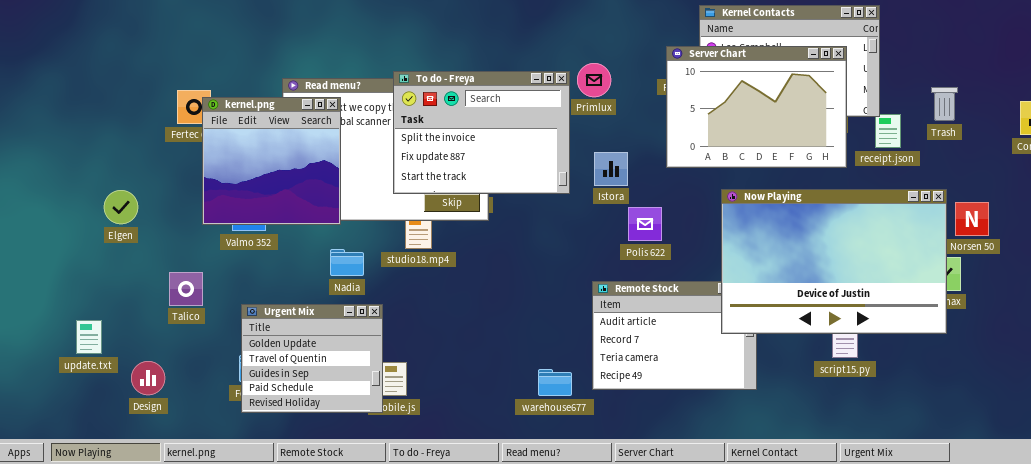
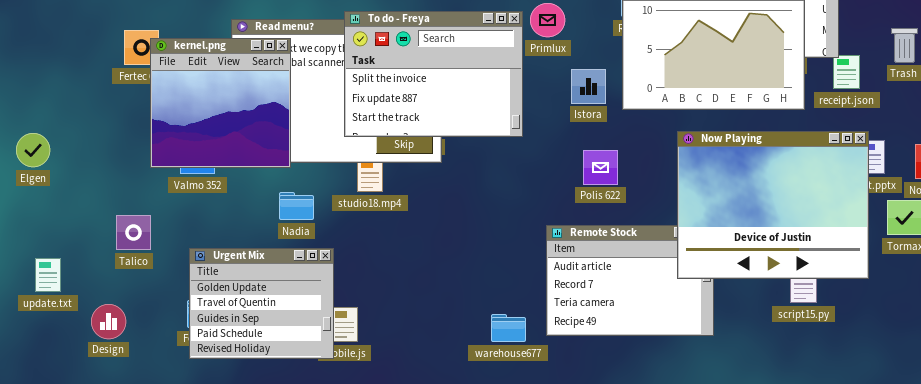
Istora: [594,152,628,186] -> [571,69,606,104], moved
Now Playing: [721,189,947,334] -> [677,131,869,279], resized
Elgen: [104,190,138,224] -> [16,133,50,167], moved
update.txt: [76,320,102,354] -> [35,258,61,292], moved
Design: [131,361,165,395] -> [91,304,126,339], moved

